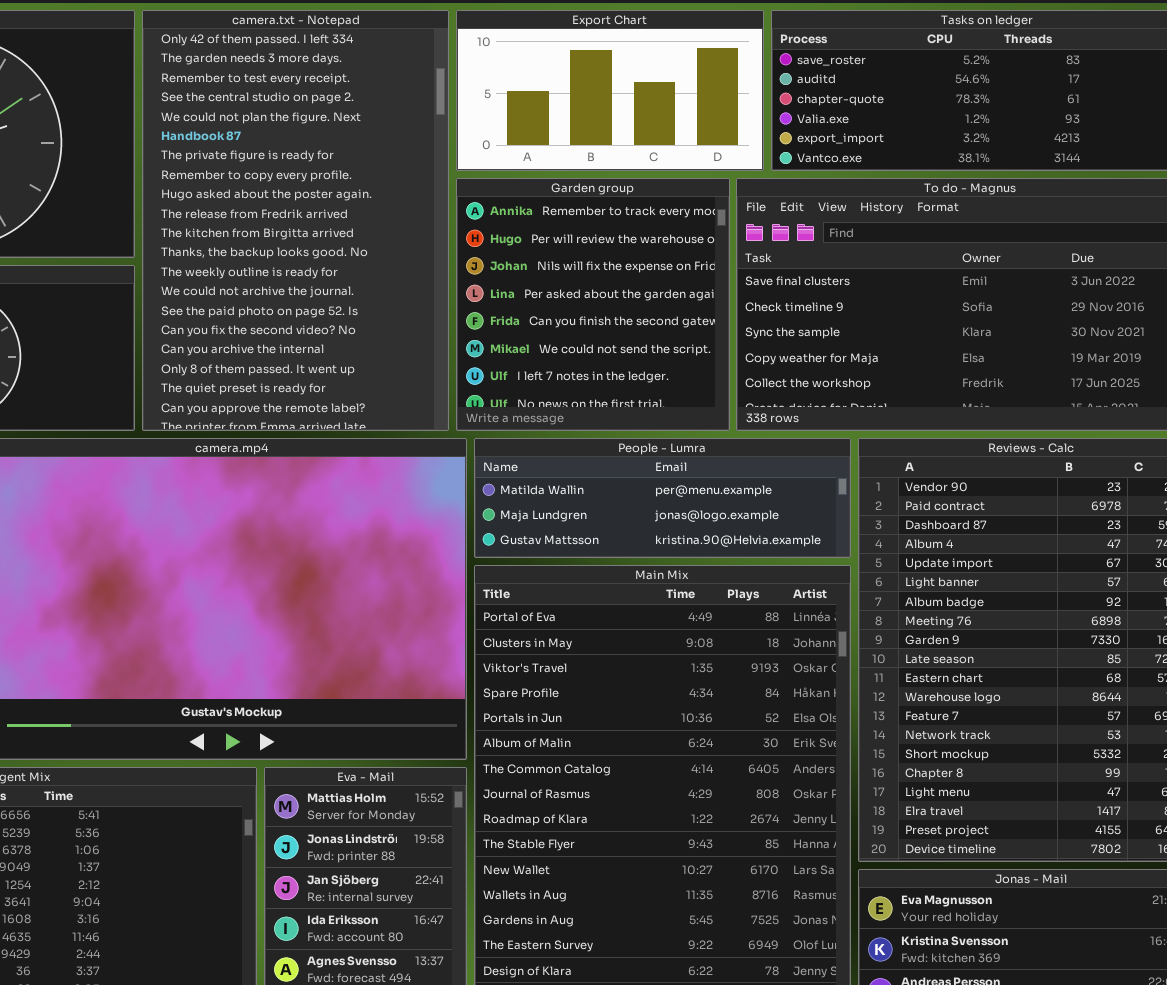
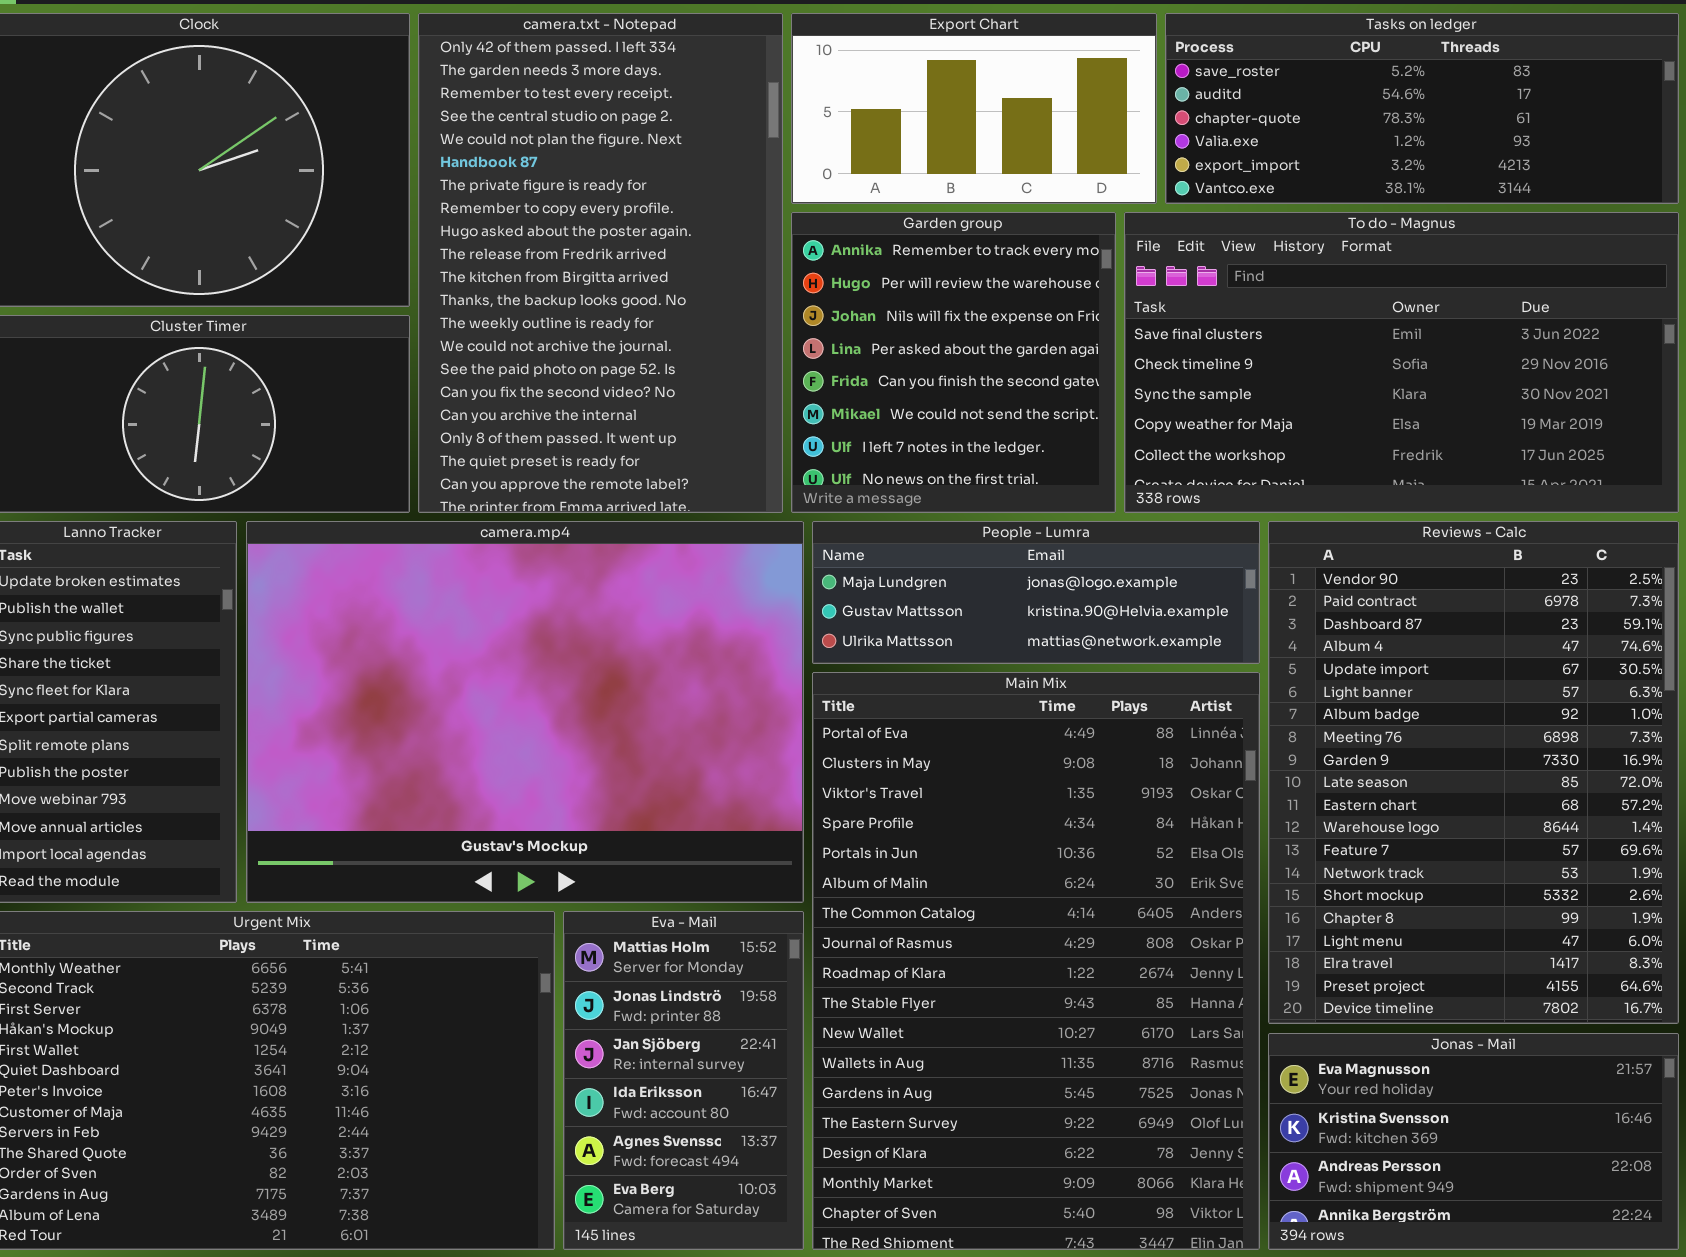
People - Lumra: [474,438,851,558] -> [812,521,1260,664], scrolled down 1 row

